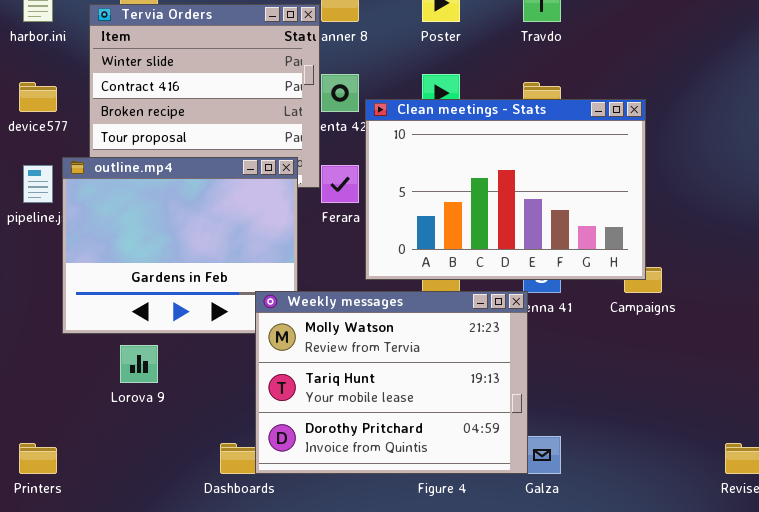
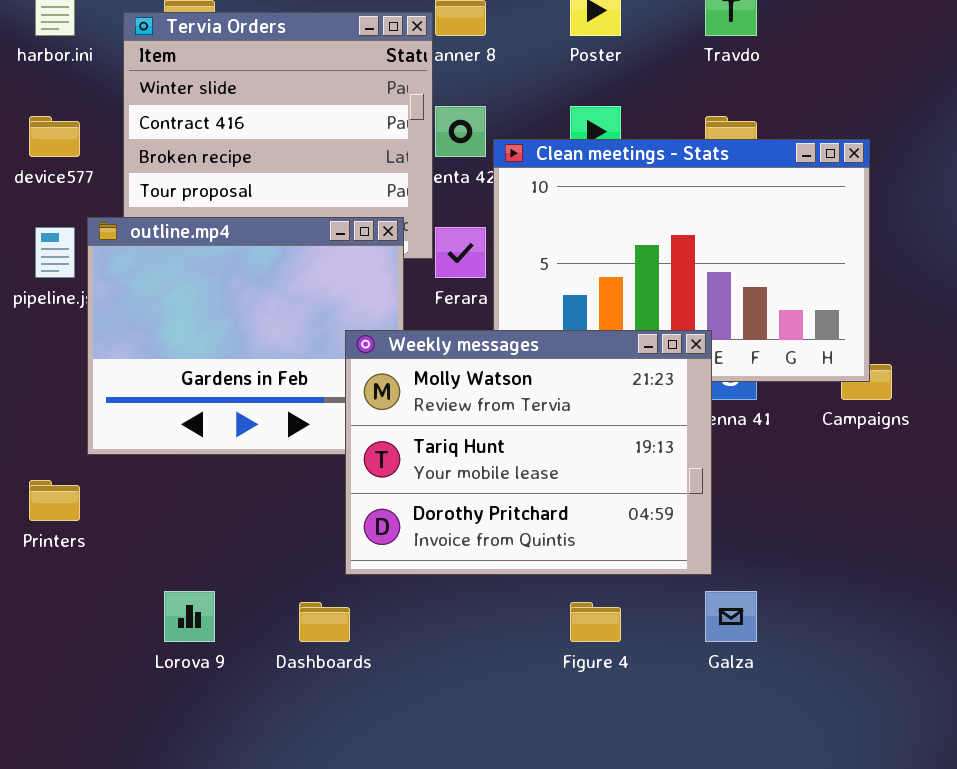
Weekly messages: [255,291,528,474] -> [345,330,712,575], moved
Lorova 9: [120,345,158,383] -> [164,591,215,642], moved
Printers: [19,443,57,474] -> [29,480,80,521], moved

